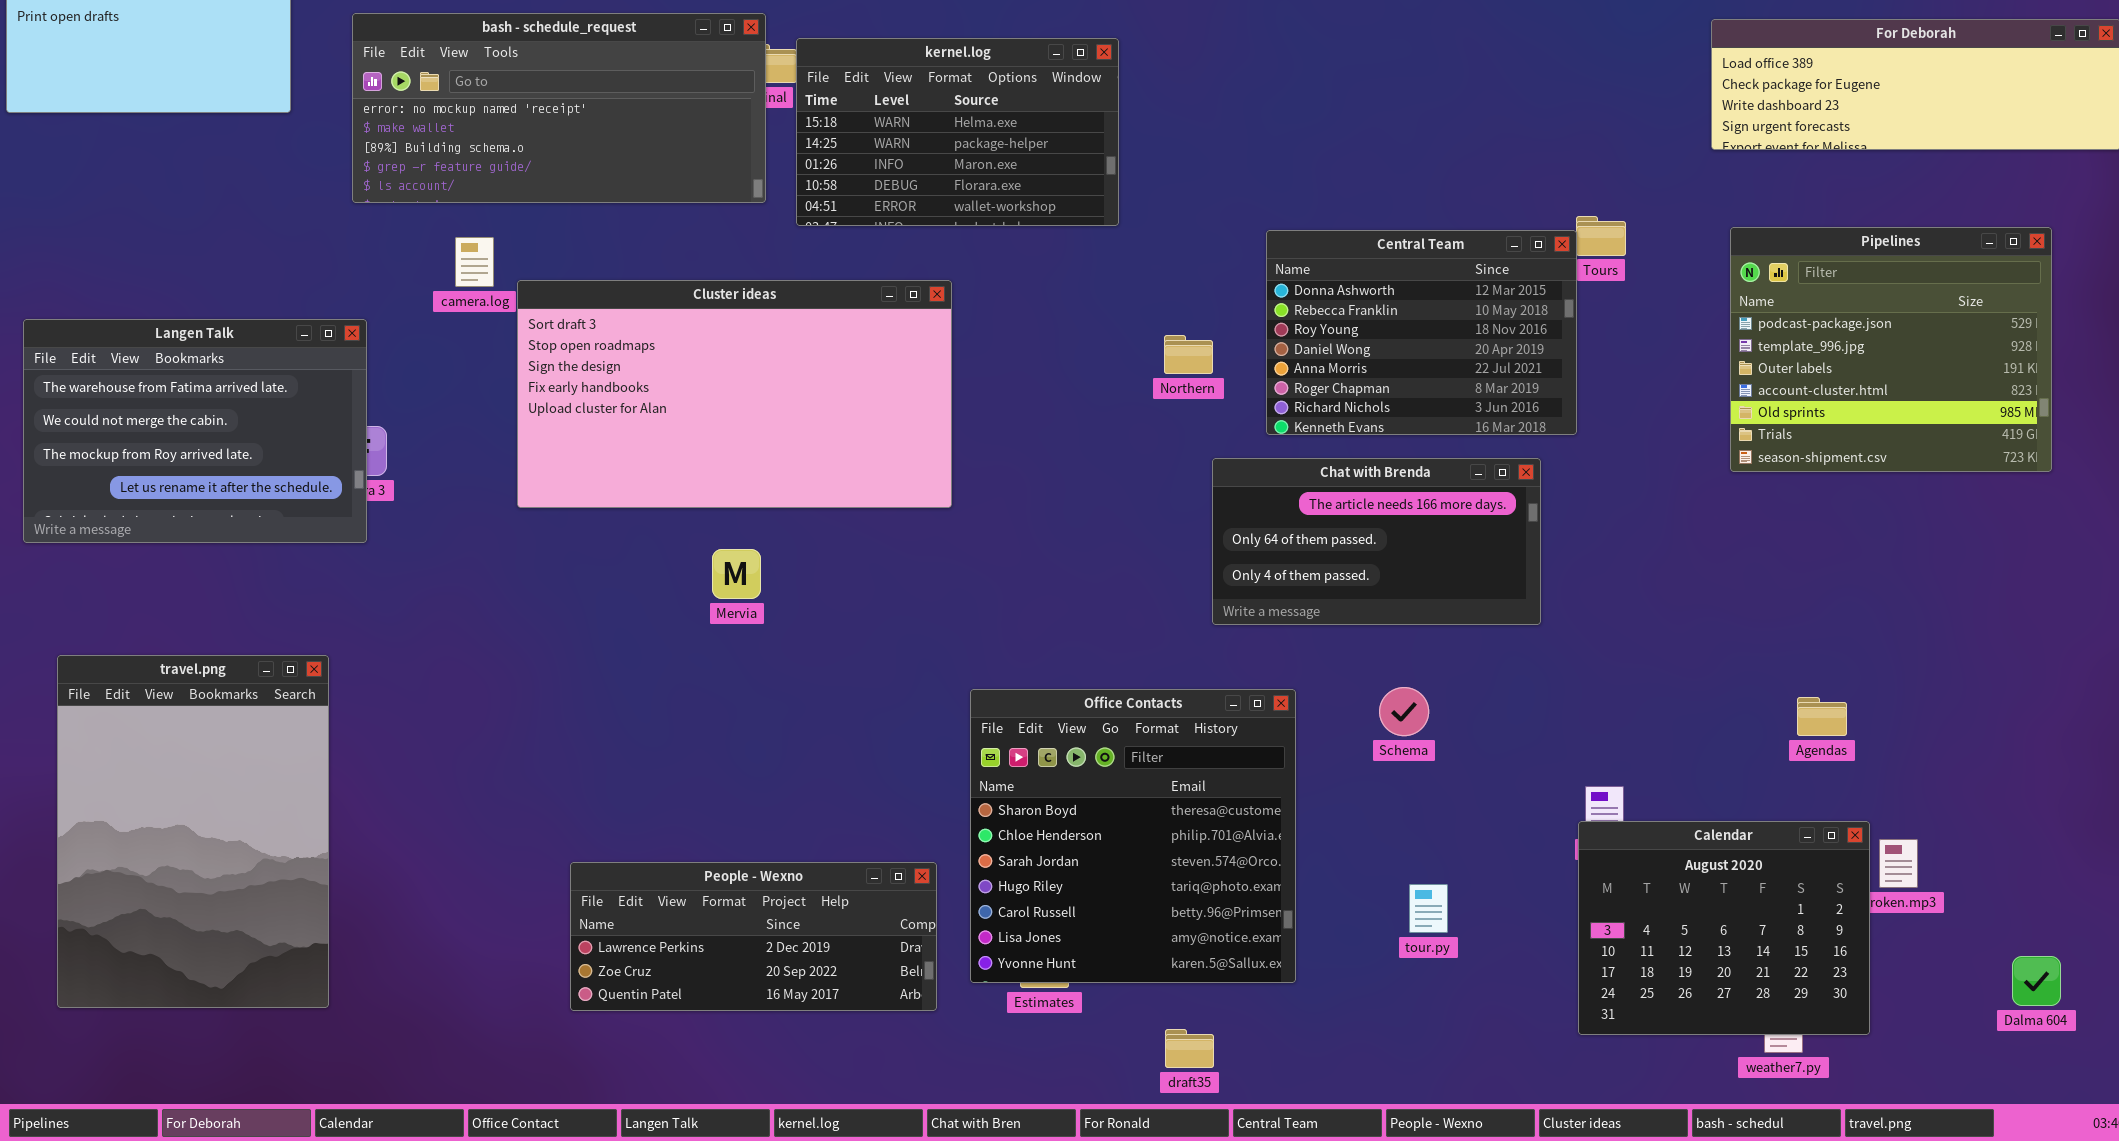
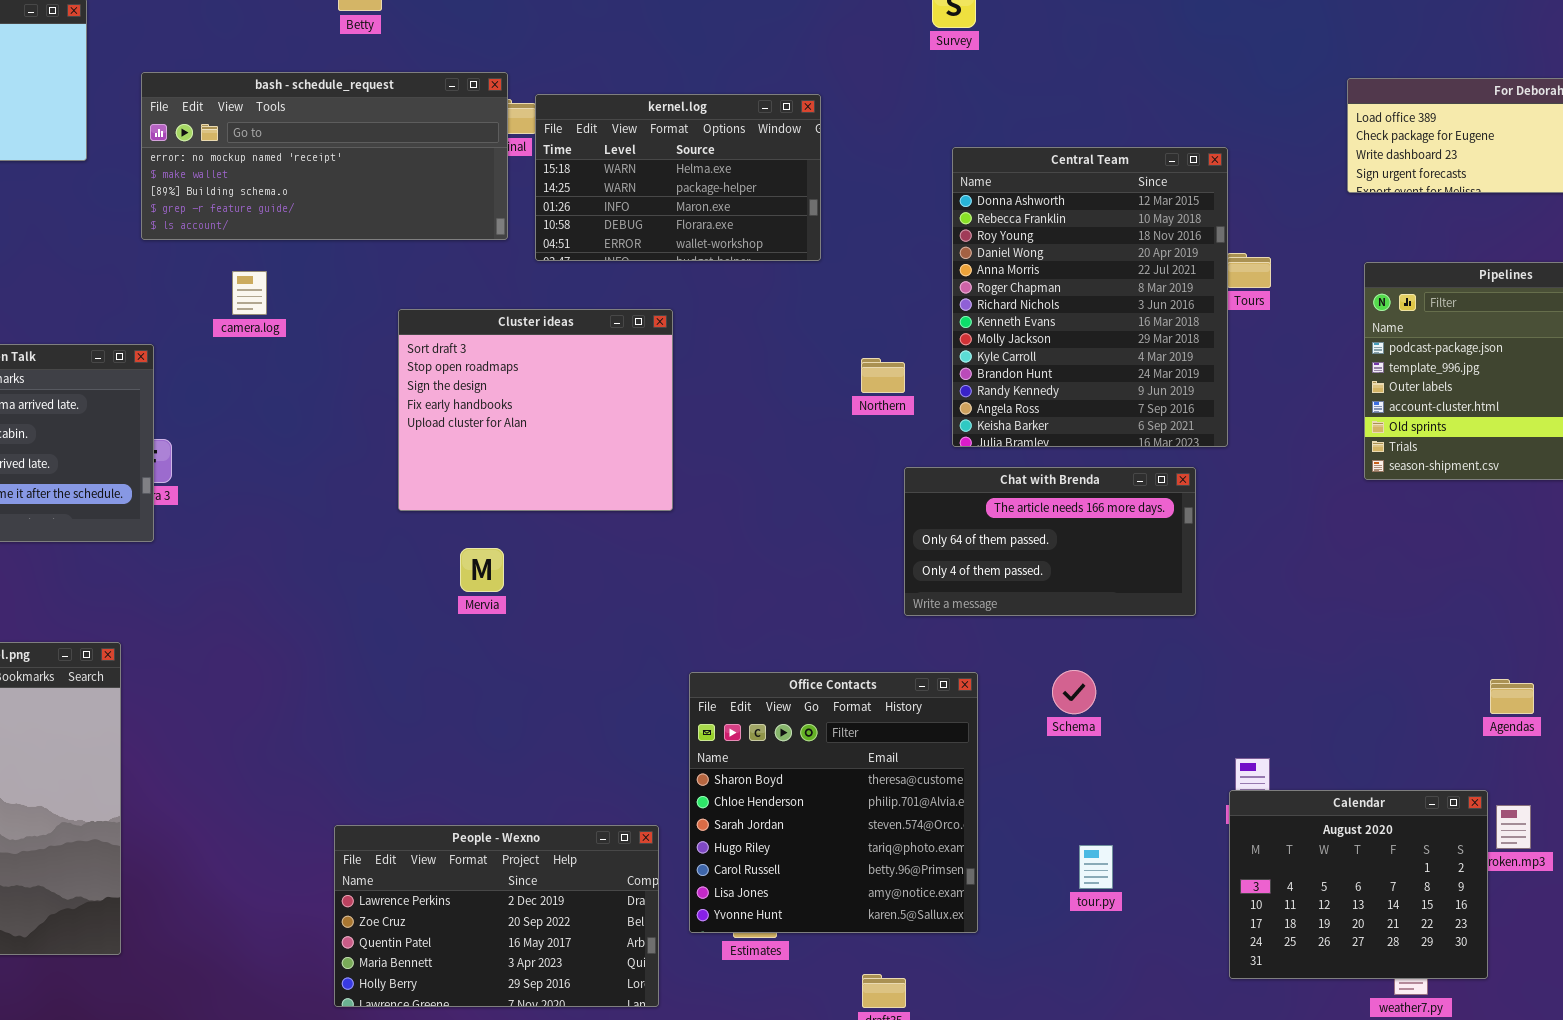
Central Team: [1266,230,1577,435] -> [952,147,1228,447], resized
Cluster ideas: [517,280,952,508] -> [398,309,673,511], resized
Agendas: [1797,697,1847,736] -> [1490,679,1534,714], moved
People - Wexno: [570,862,937,1011] -> [334,825,659,1007], resized

